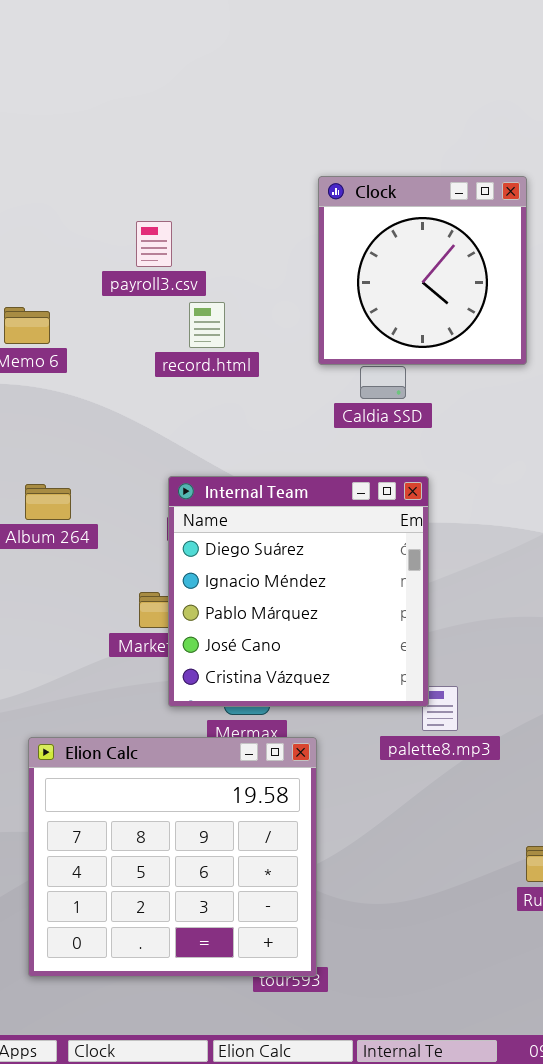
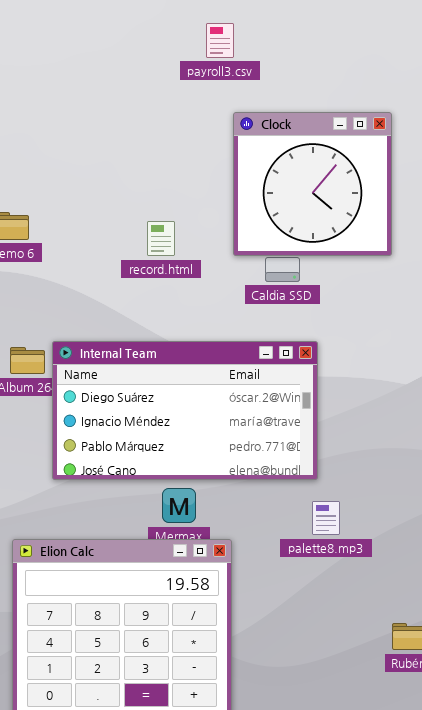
payroll3.csv: [136,221,172,267] -> [206,23,234,58], moved
record.html: [189,302,225,348] -> [147,221,175,256], moved
Internal Team: [168,476,429,707] -> [52,341,318,480], resized

